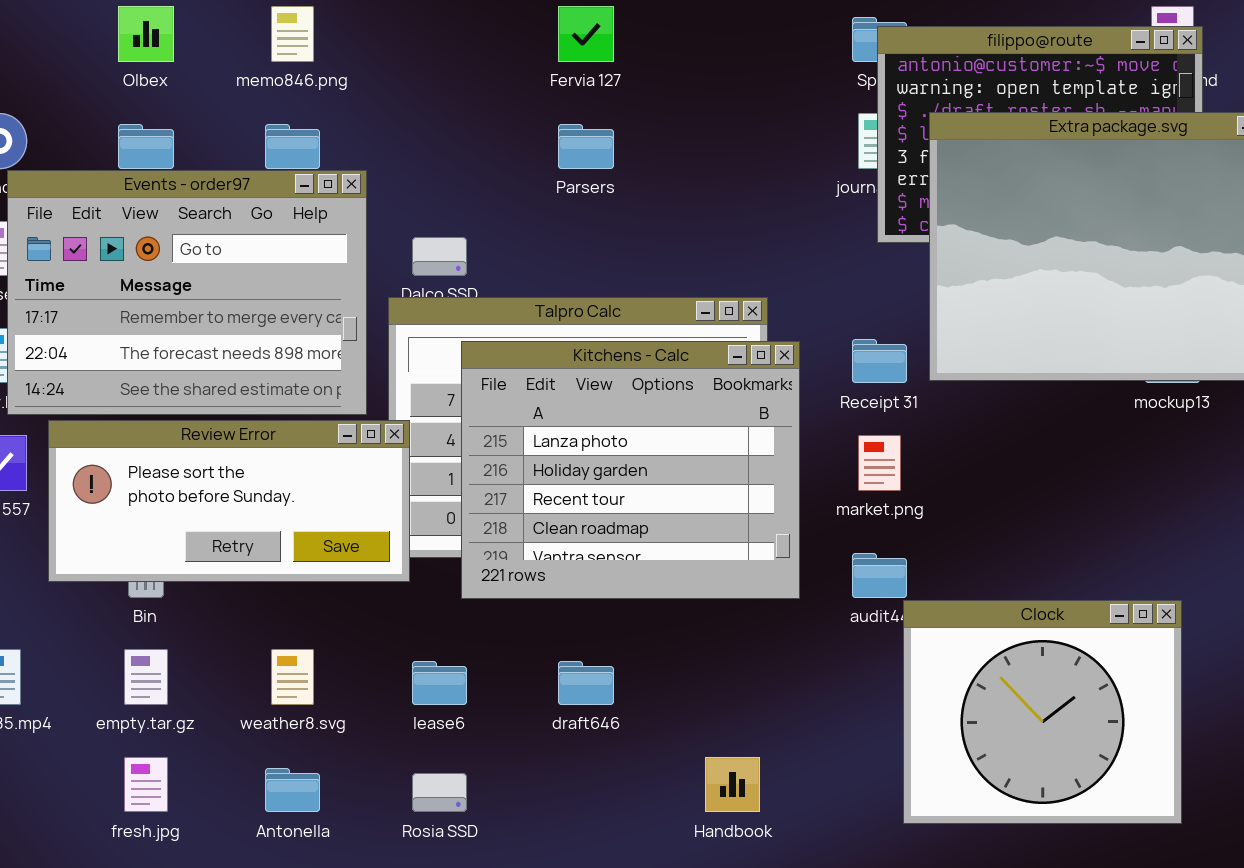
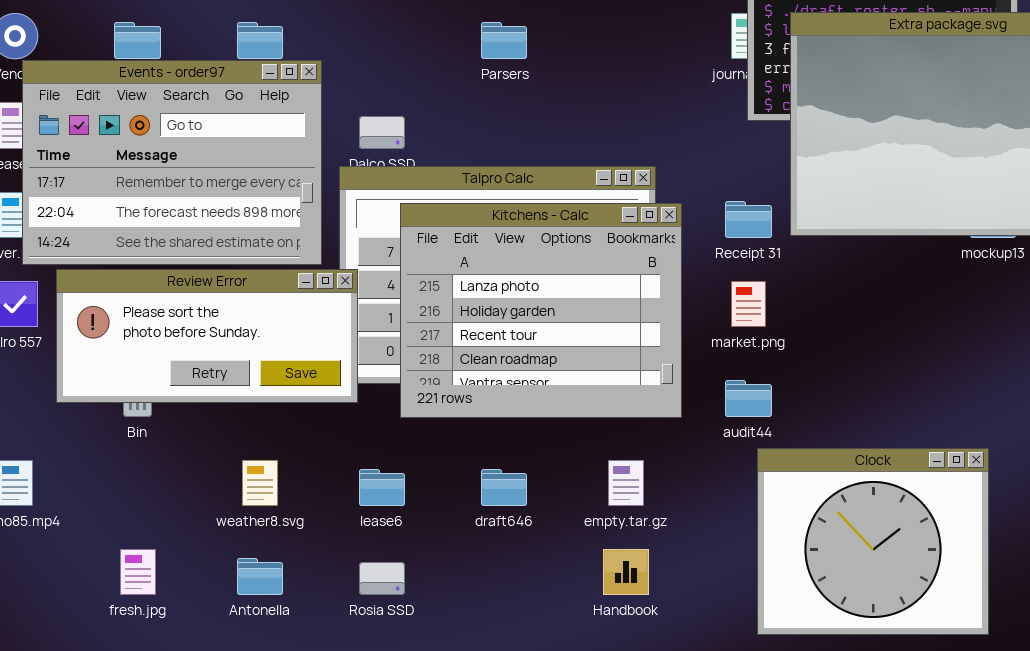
Clock: [903,600,1182,824] -> [757,448,989,635], moved
empty.tar.gz: [124,649,168,705] -> [608,460,644,506], moved

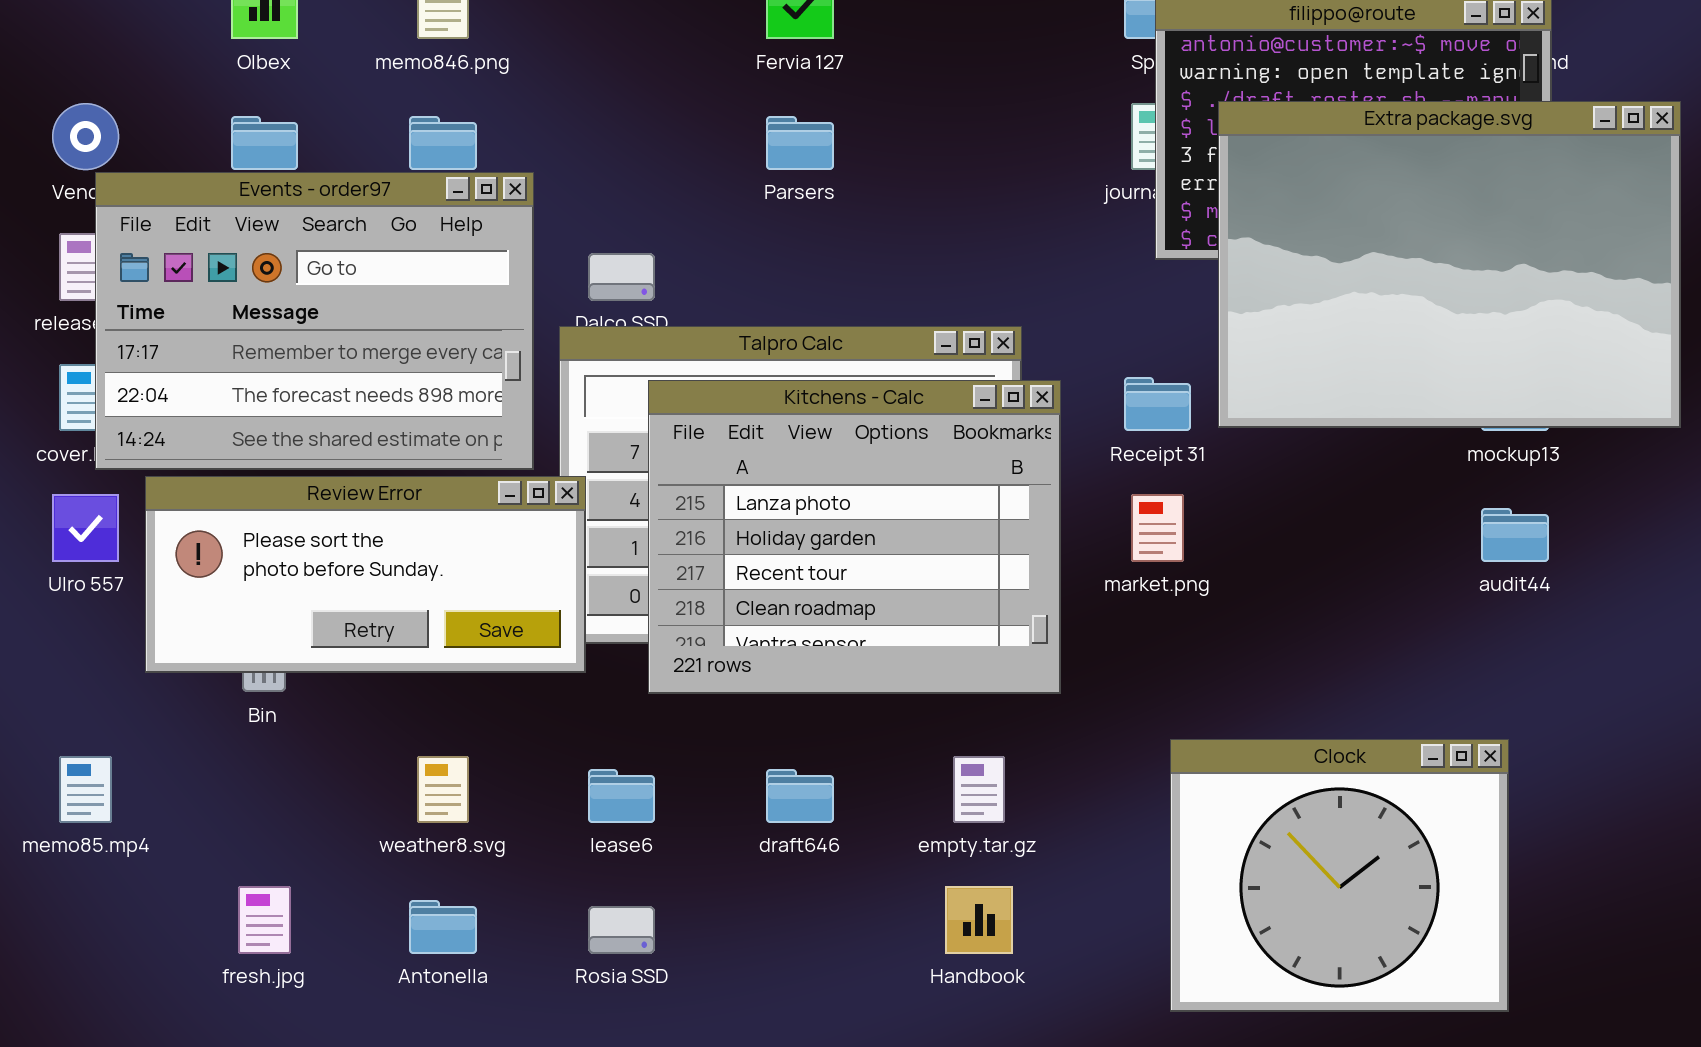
audit44: [725,380,772,417] -> [1481,508,1549,562], moved

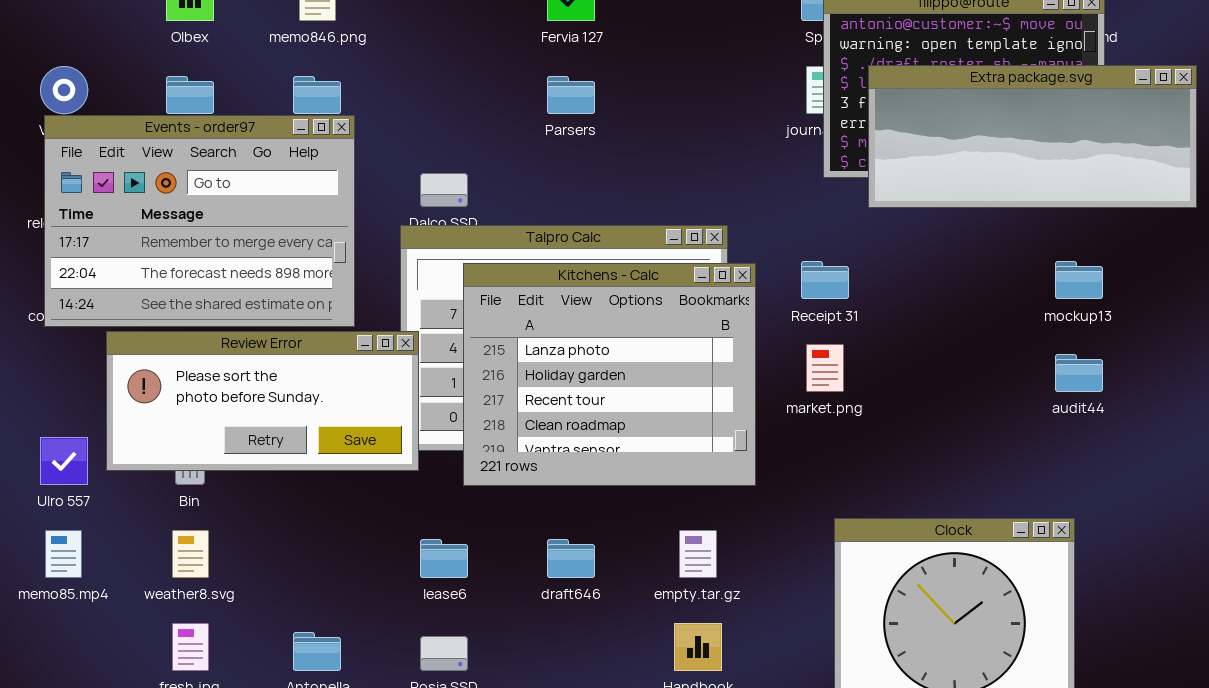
Extra package.svg: [1218,101,1681,428] -> [868,65,1197,208], resized
Events - order97: [95,172,534,470] -> [44,115,355,327], moved
Ulro 557: [52,494,119,562] -> [40,437,88,485], moved
weather8.svg: [417,756,469,823] -> [172,530,209,578], moved

